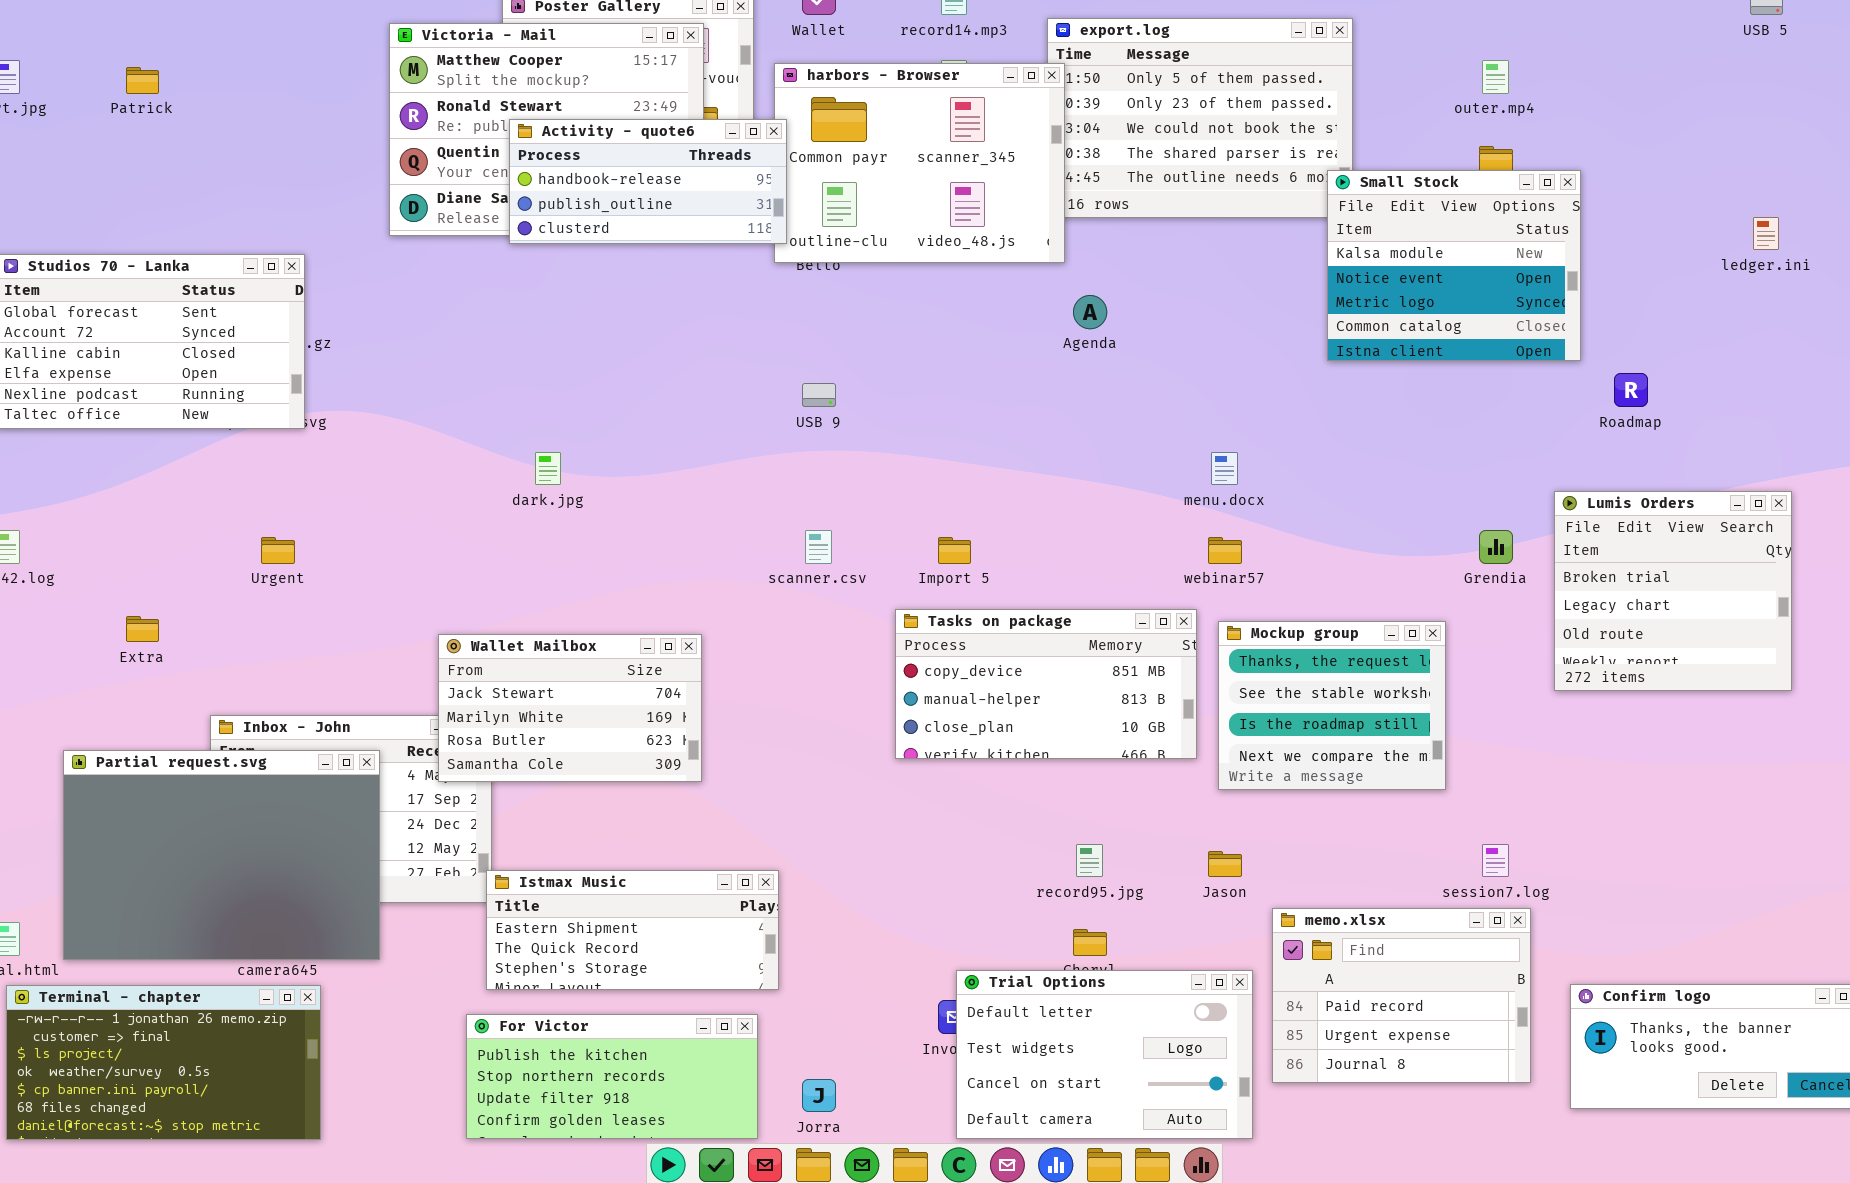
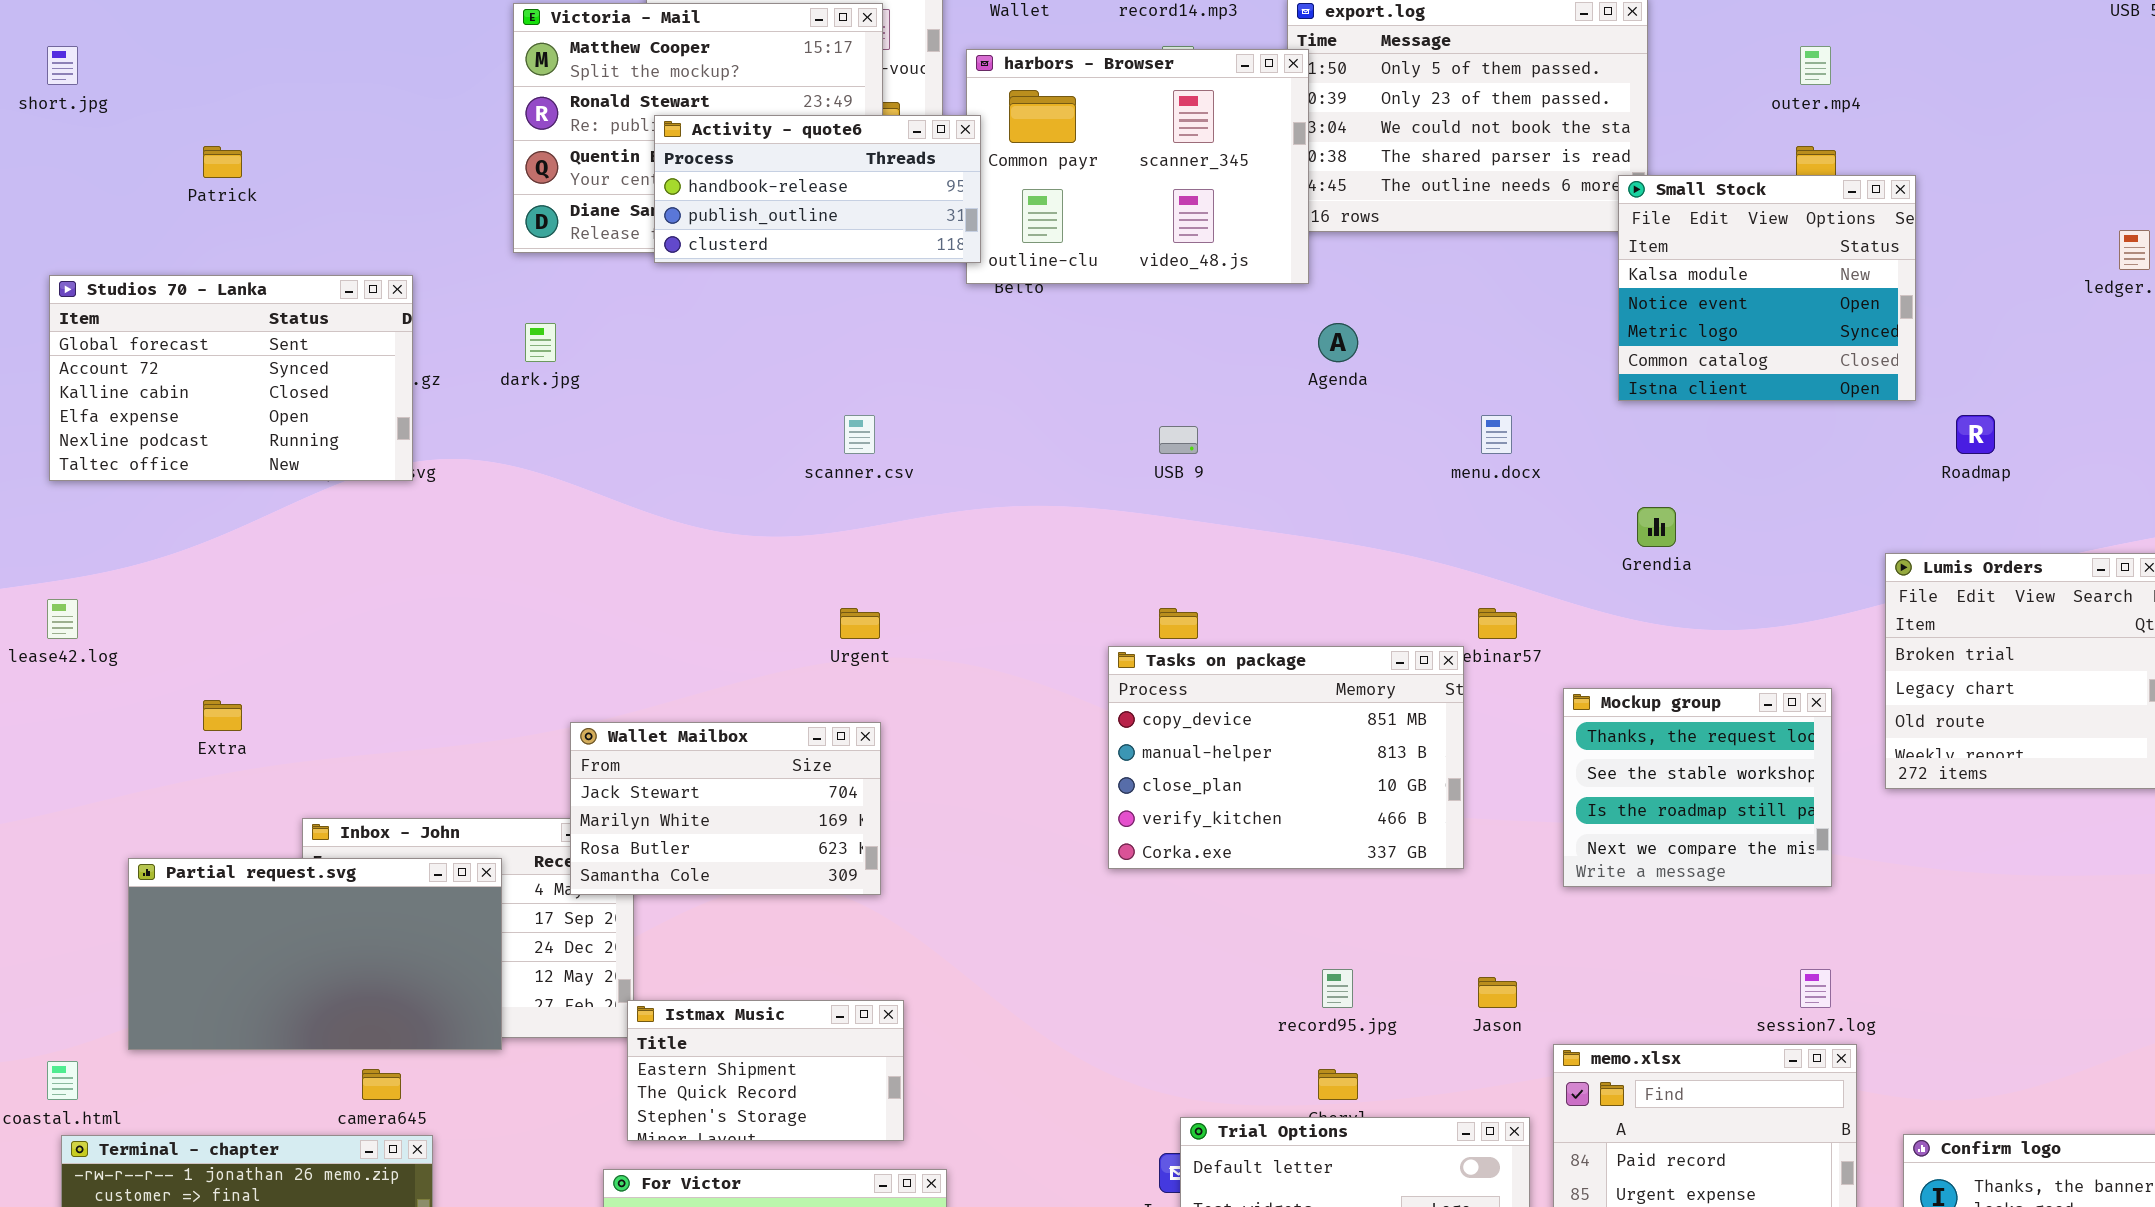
Patrick: [126,67,159,94] -> [203,146,242,178], moved
USB 9: [802,383,836,407] -> [1159,426,1198,454], moved
dark.jpg: [535,452,561,485] -> [525,323,556,362], moved
menu.docx: [1211,452,1238,485] -> [1481,415,1512,454], moved
scanner.csv: [805,530,832,564] -> [844,415,875,454], moved
Grendia: [1479,530,1513,564] -> [1637,507,1676,547], moved
Urgent: [261,537,295,564] -> [840,608,880,639], moved
Tasks on package: [895,609,1197,759] -> [1108,646,1464,869], resized
Mockup group: [1218,621,1446,790] -> [1563,688,1832,887], moved
Partial request.svg: [63,750,380,960] -> [128,858,502,1050], resized
Istmax Music: [486,870,779,990] -> [627,1000,904,1141], resized

